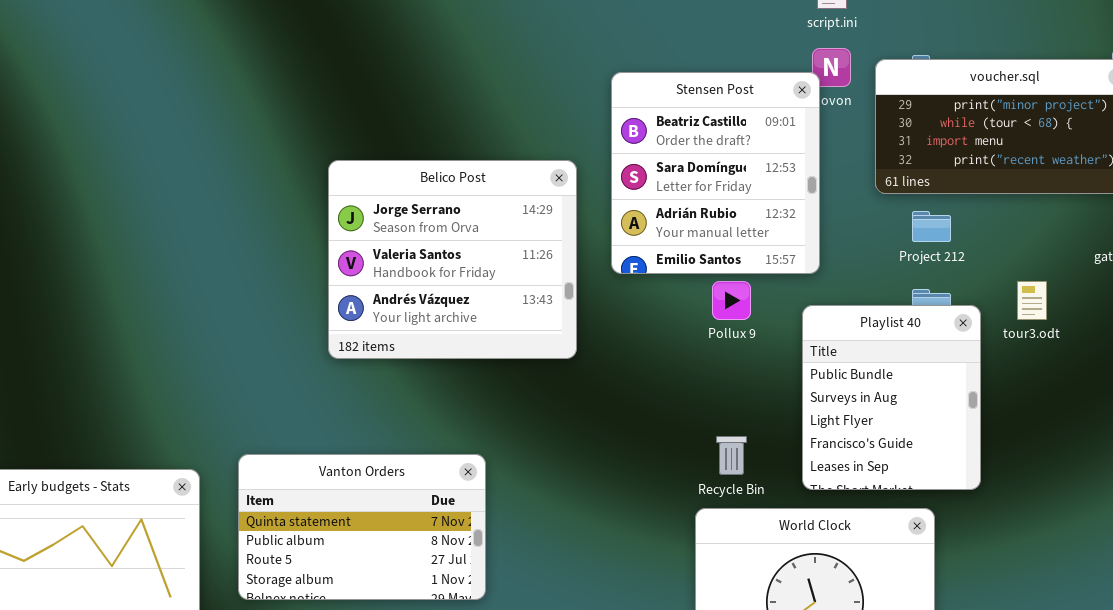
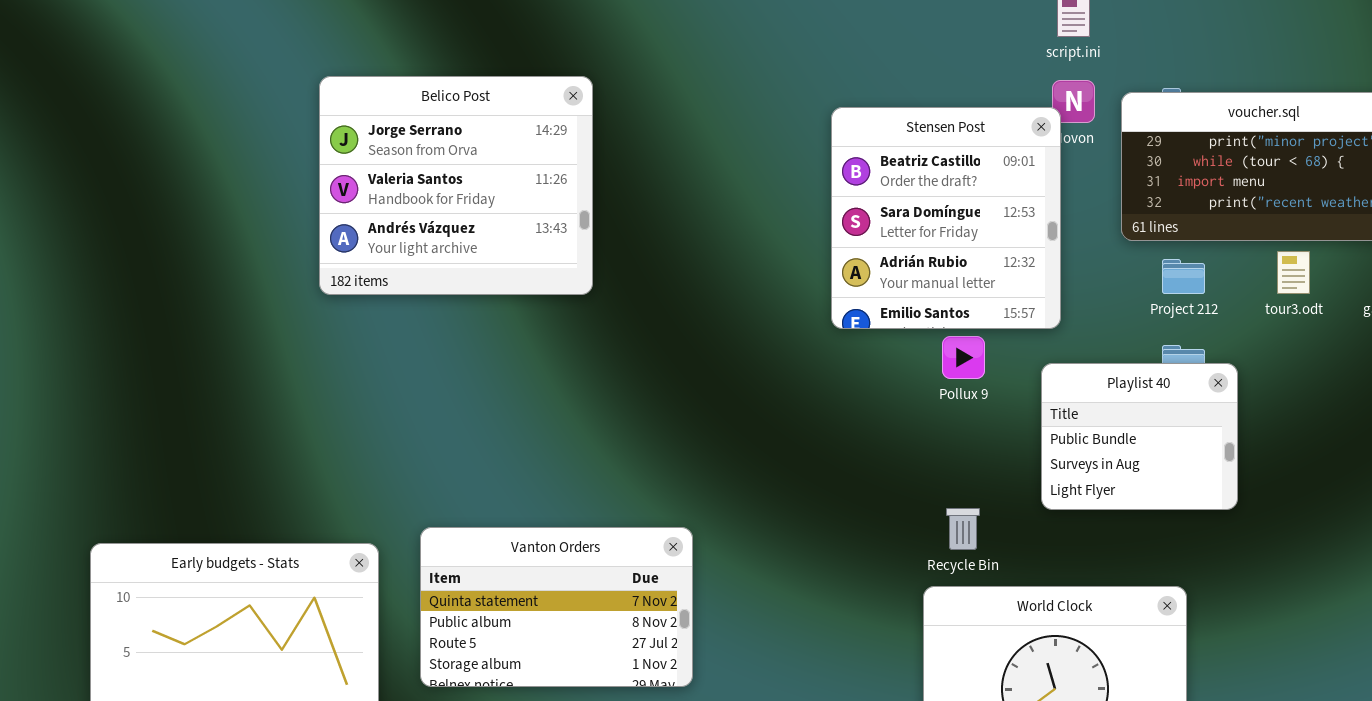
Belico Post: [328,160,577,359] -> [319,76,593,295], moved
tour3.odt: [1017,281,1047,320] -> [1277,251,1310,294], moved
Playlist 40: [802,305,981,490] -> [1041,363,1238,510], resized

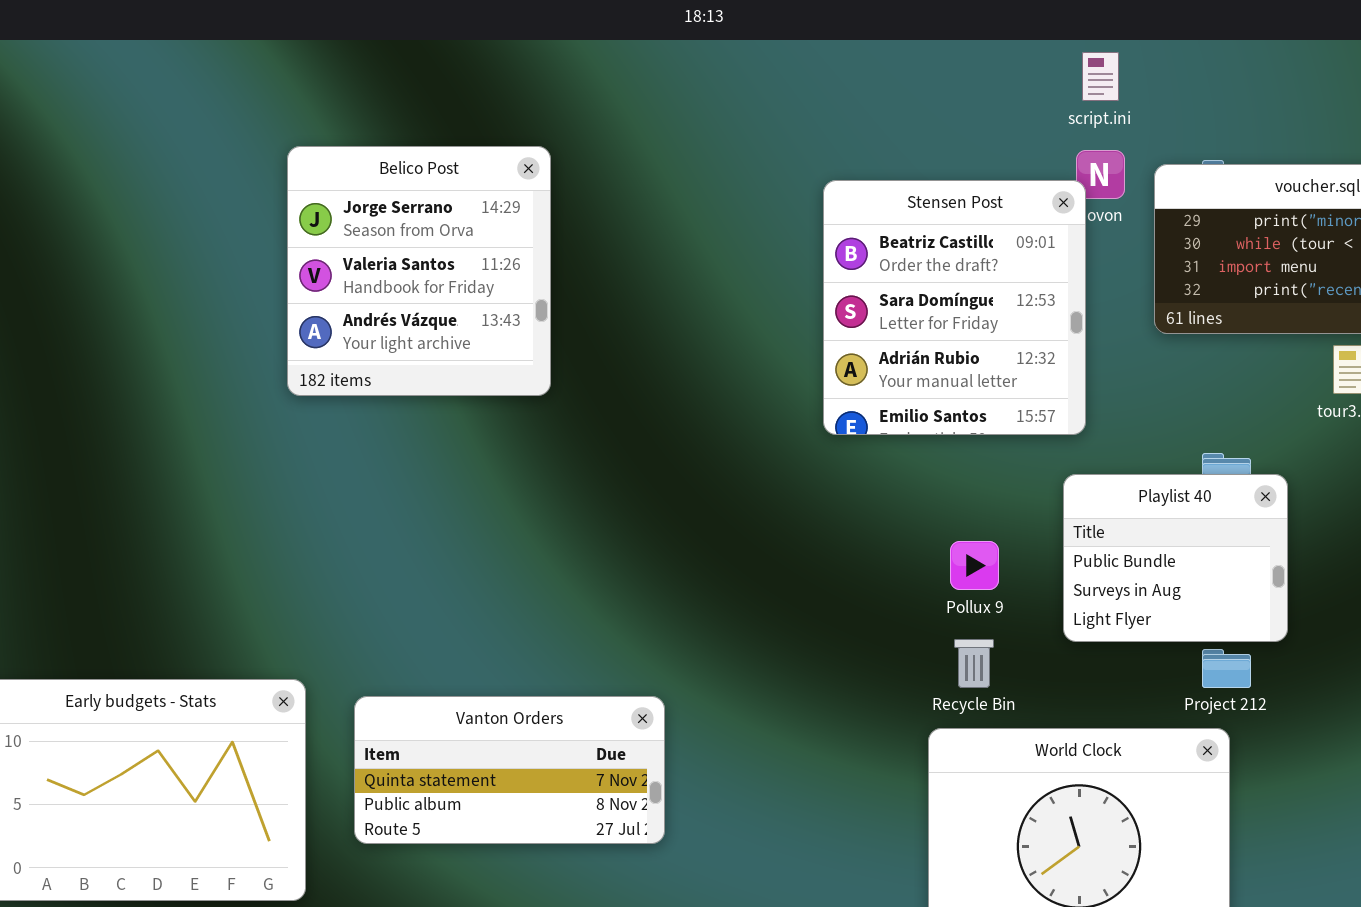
Belico Post: [319,76,593,295] -> [287,146,551,396], resized
Project 212: [1162,259,1205,294] -> [1202,649,1251,688], moved
Pollux 9: [942,336,985,379] -> [950,541,999,590], moved
Vanton Orders: [420,527,693,687] -> [354,696,665,844], resized

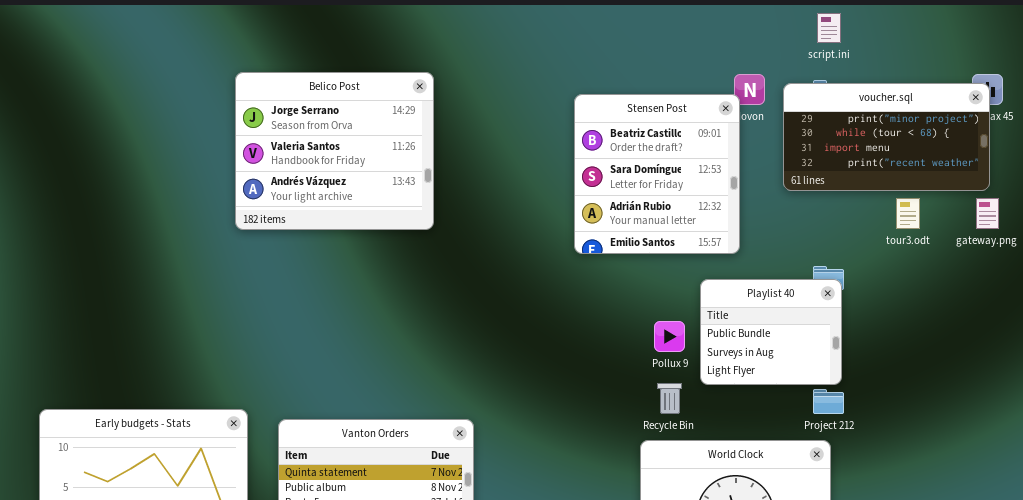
script.ini: [1082,52,1119,101] -> [817,13,841,43], moved
Belico Post: [287,146,551,396] -> [235,72,434,230], resized
Playlist 40: [1063,474,1288,642] -> [700,279,842,385], moved

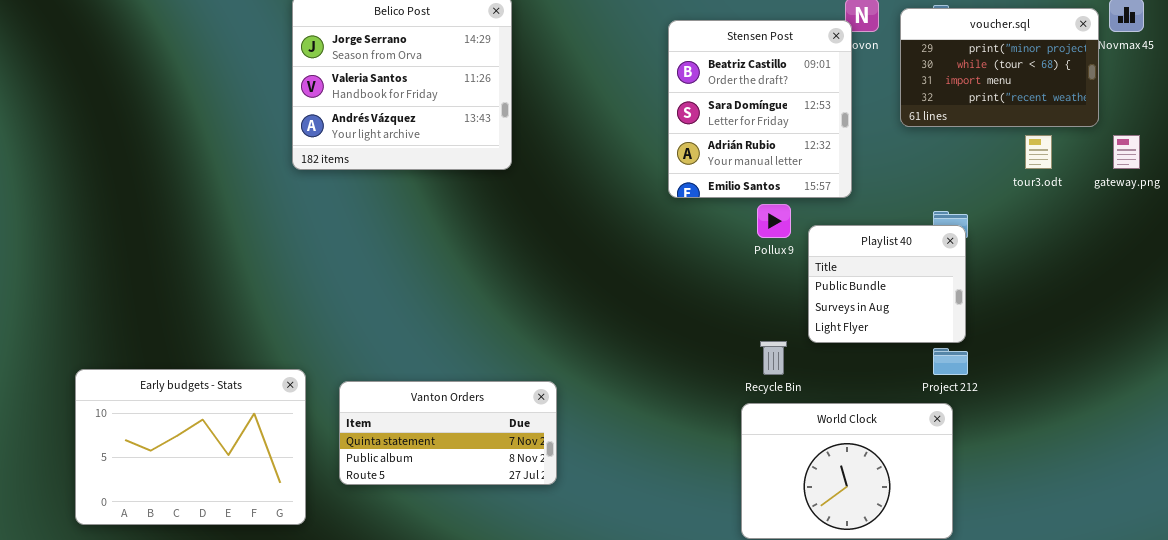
voucher.sql: [783,83,990,191] -> [900,8,1099,127], resized
Pollux 9: [654,321,685,352] -> [757,204,791,238], moved

